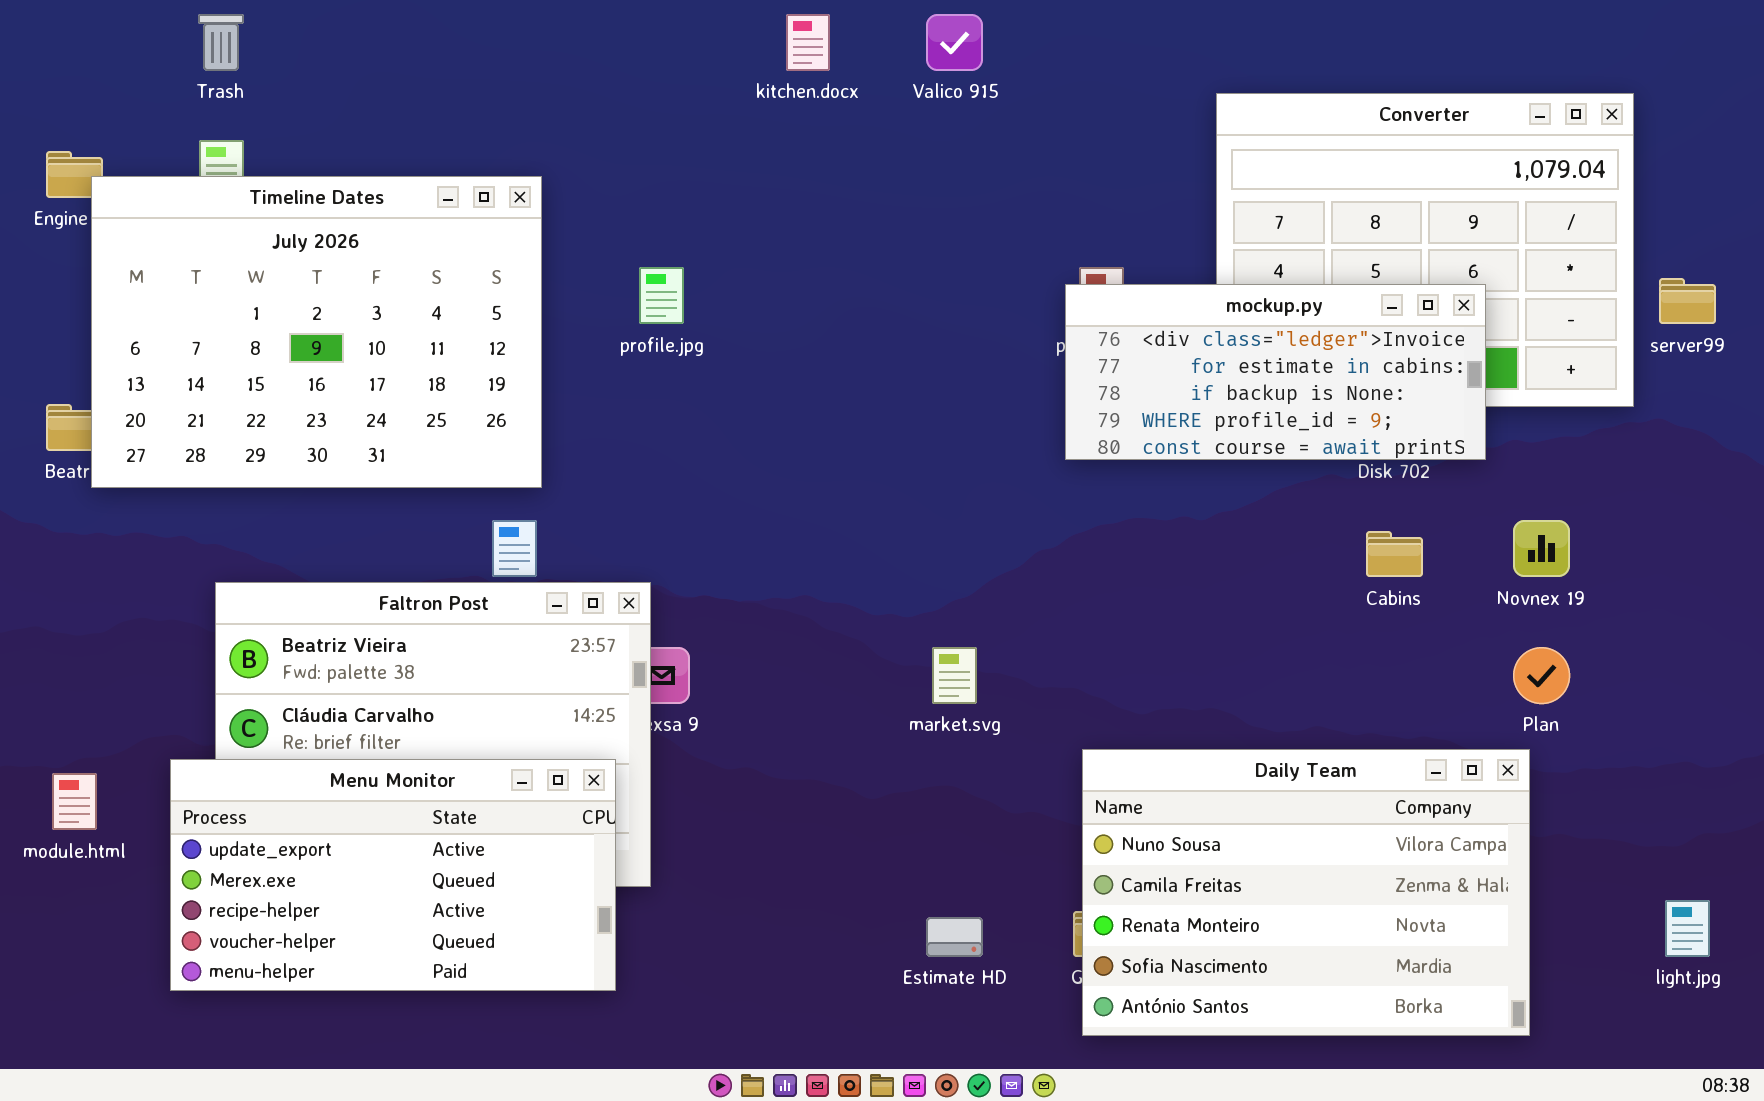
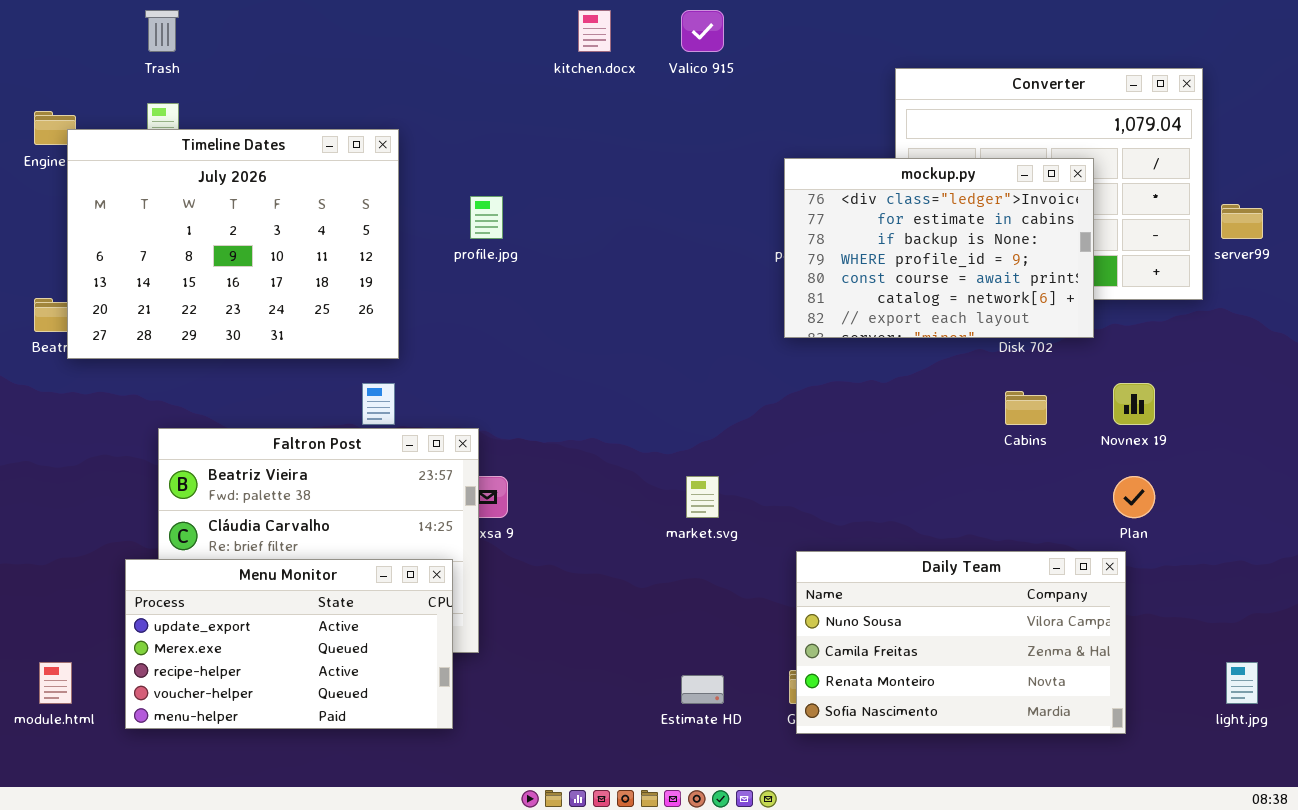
mockup.py: [1065,284,1486,460] -> [784,158,1094,338], resized
Daily Team: [1082,749,1530,1036] -> [796,551,1126,734], resized
module.html: [52,773,97,830] -> [39,662,72,704], moved

